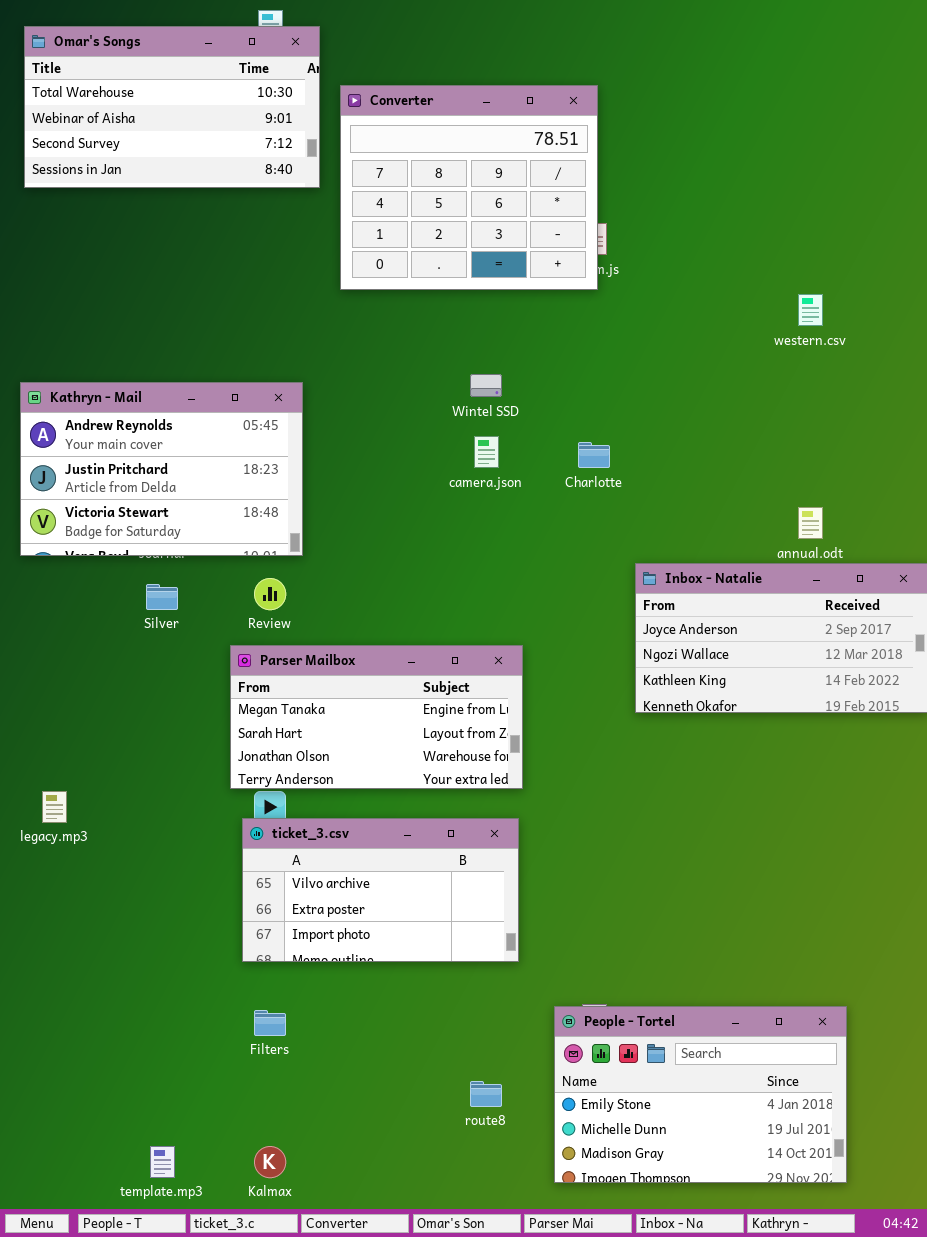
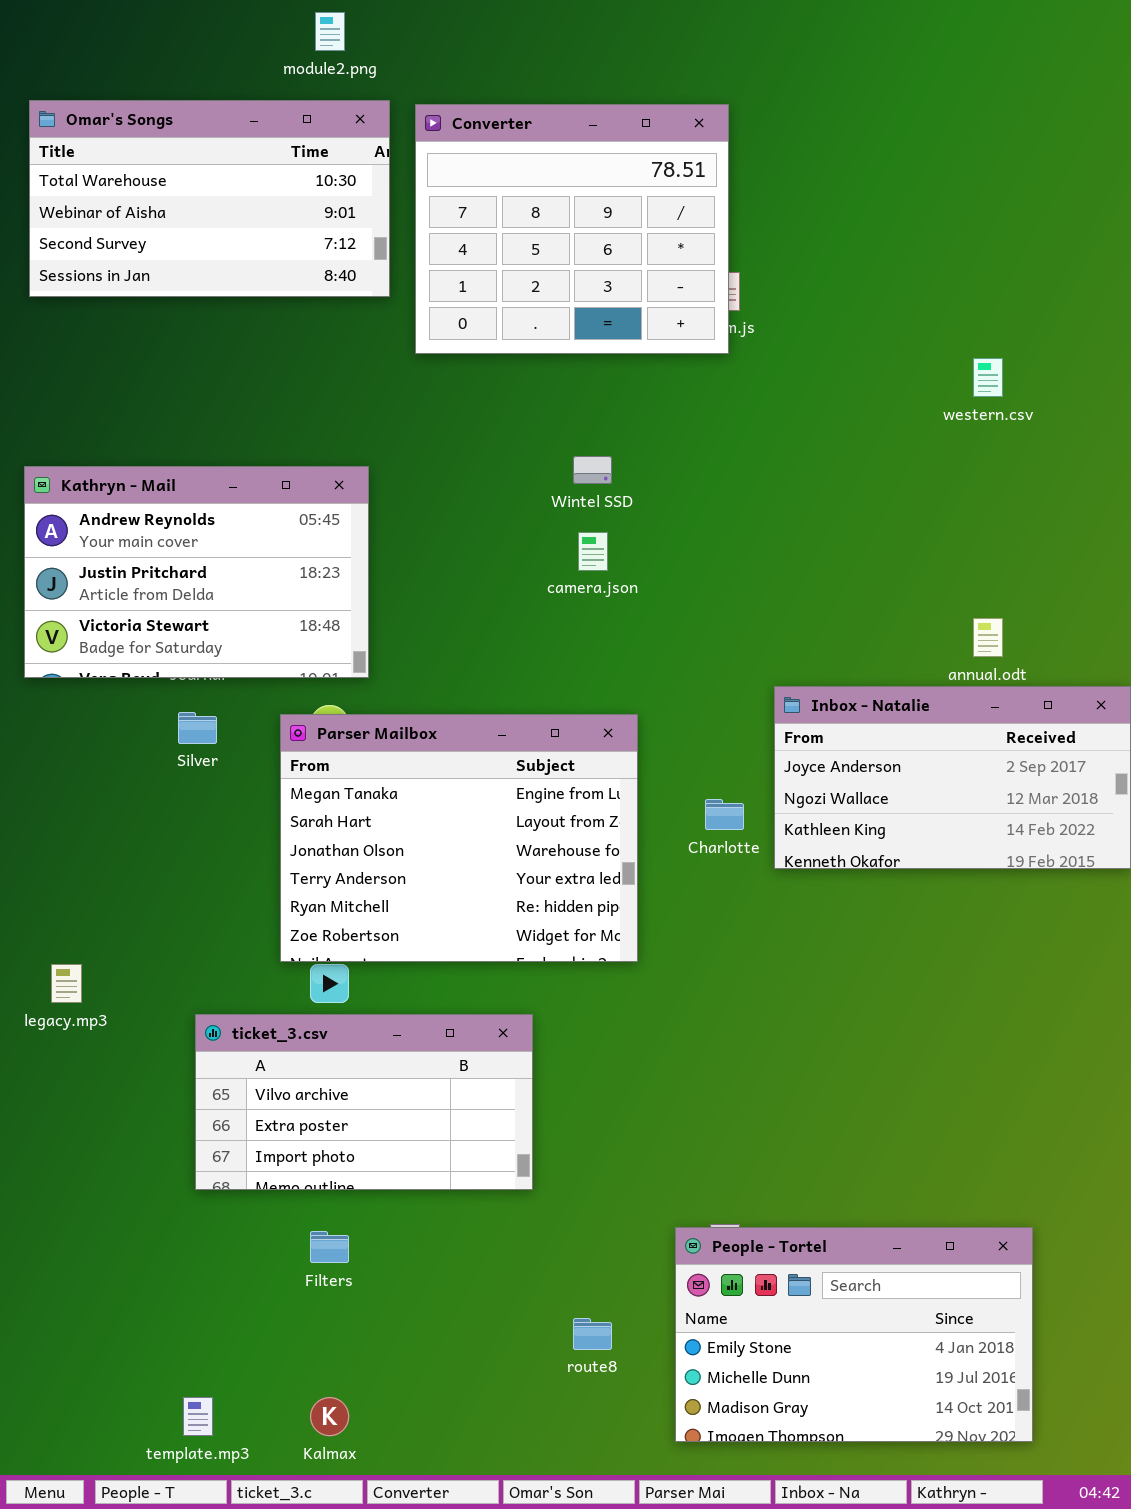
Omar's Songs: [24,26,320,188] -> [29,100,390,297], moved
Charlotte: [578,442,610,468] -> [705,799,744,830], moved
Parser Mailbox: [230,645,523,789] -> [280,714,638,962], resized
ticket_3.csv: [242,818,519,962] -> [195,1014,533,1190], moved

